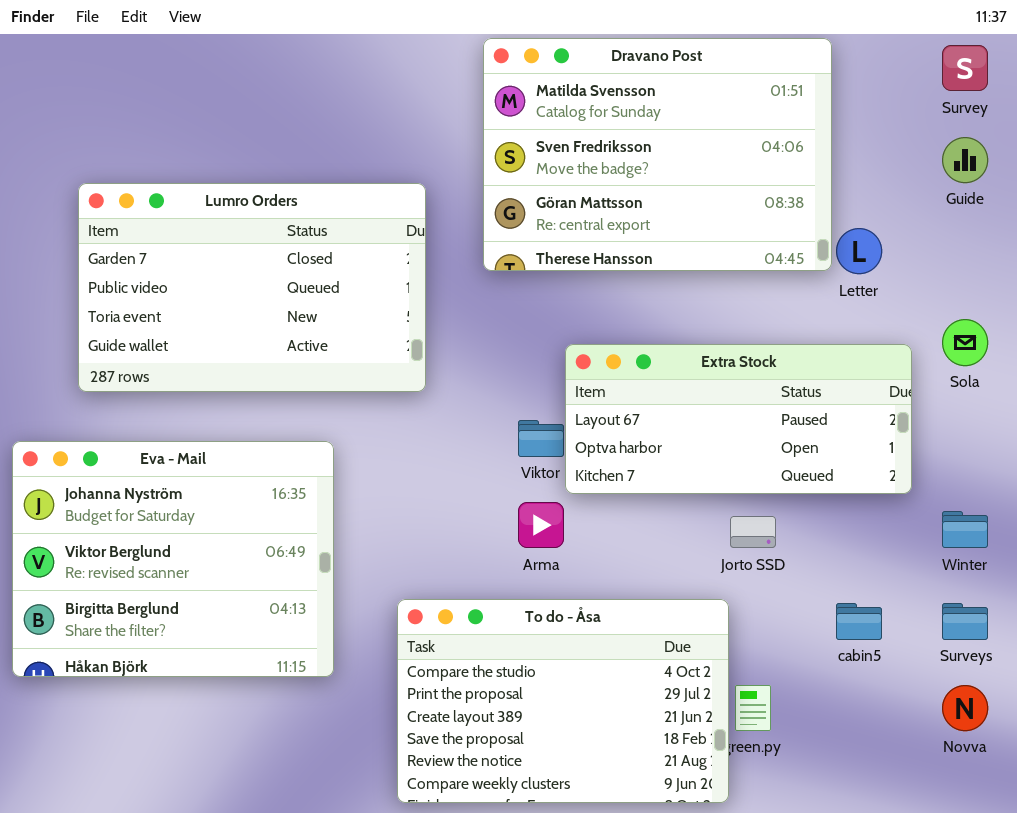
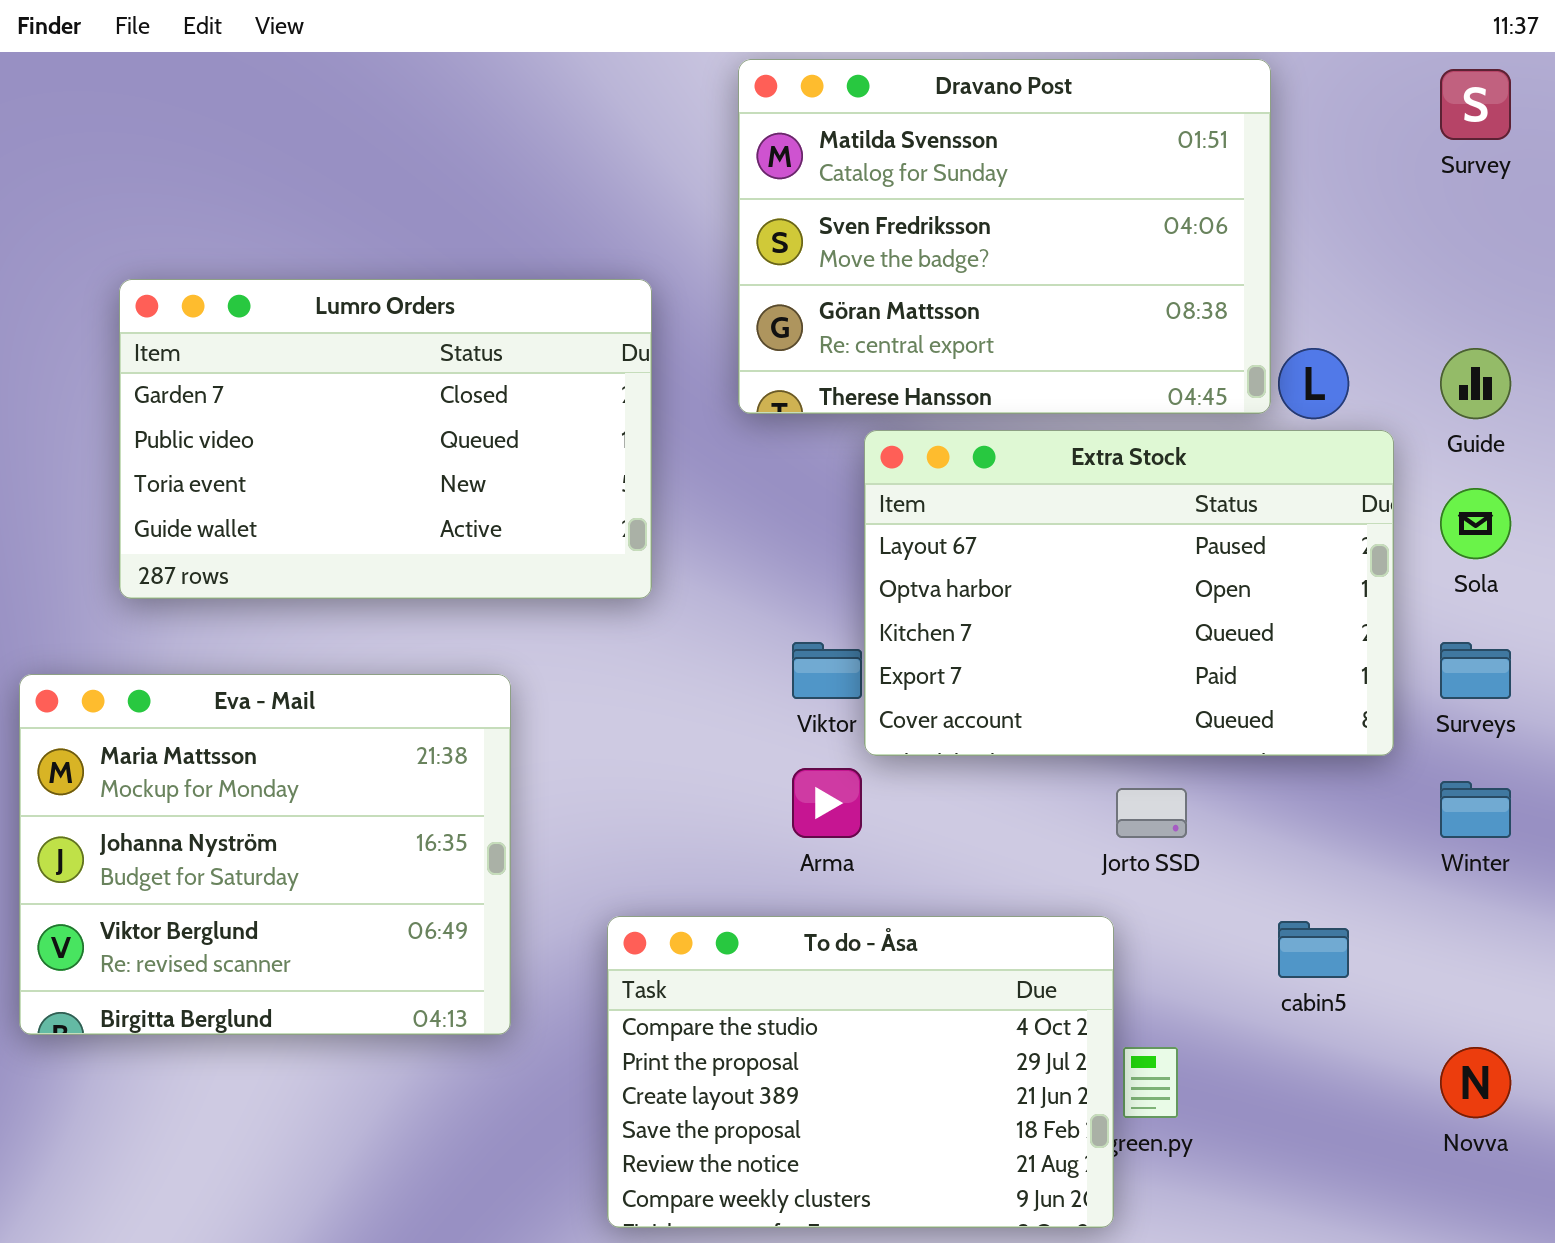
Guide: [942,137,988,183] -> [1440,348,1511,419], moved
Extra Stock: [565,344,912,494] -> [864,430,1394,756], resized
Eva - Mail: [12,441,334,677] -> [19,674,511,1035], scrolled up 1 row
Surveys: [942,603,988,640] -> [1440,642,1511,699], moved

